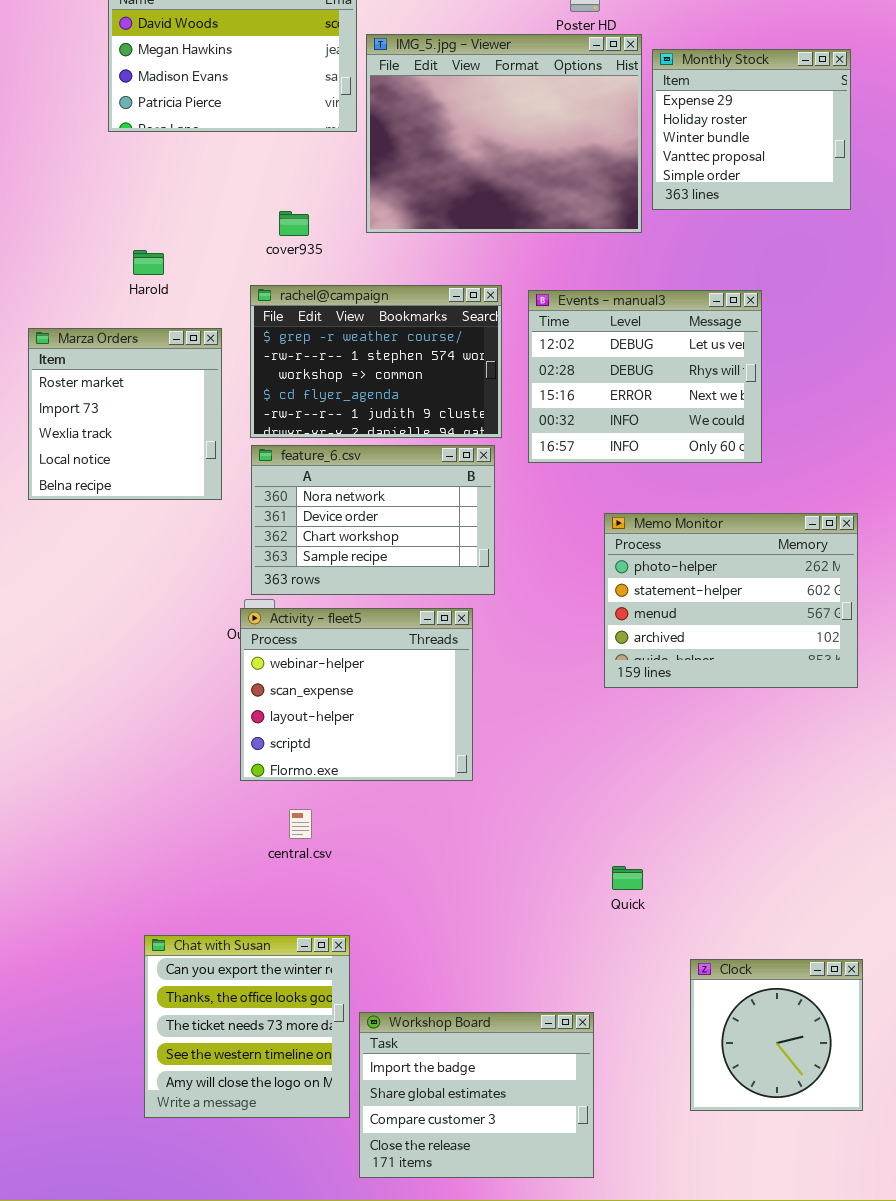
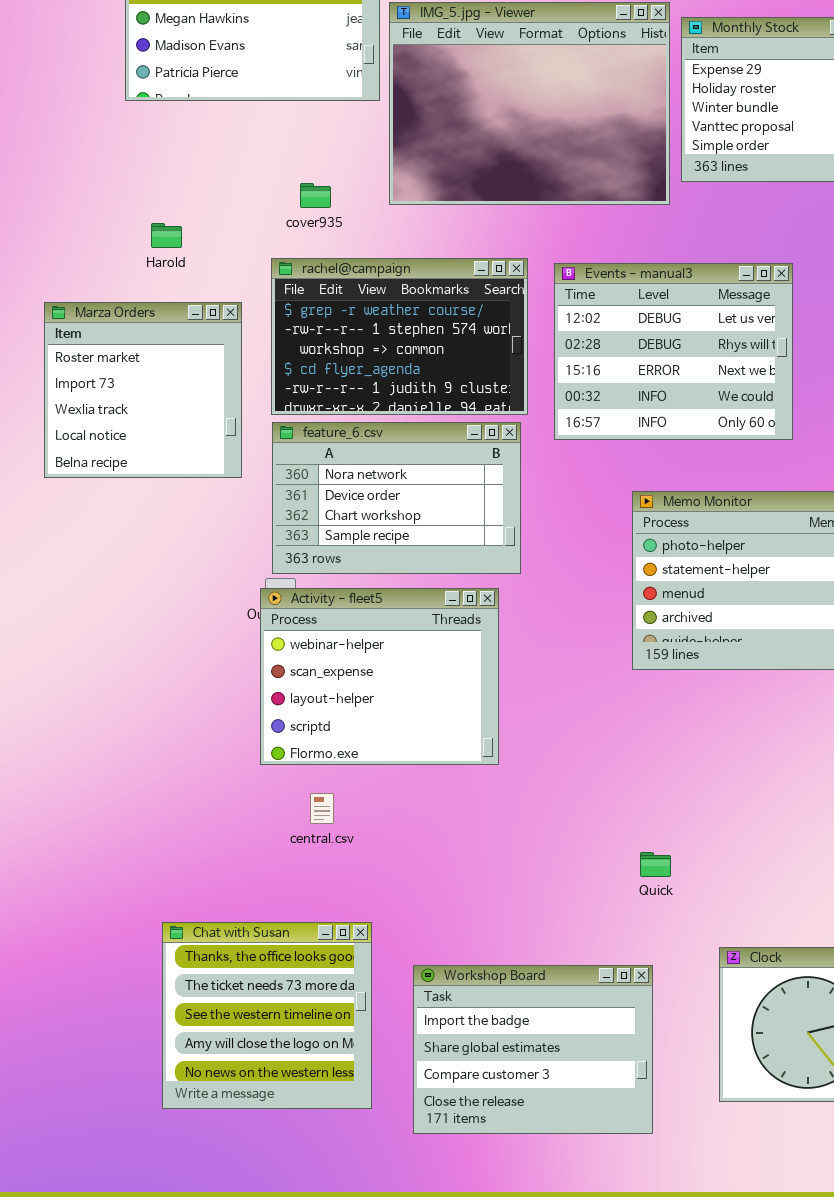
Chat with Susan: [144,935,350,1118] -> [162,922,372,1109], scrolled down 1 row
Workshop Board: [359,1012,594,1178] -> [413,965,653,1134], moved

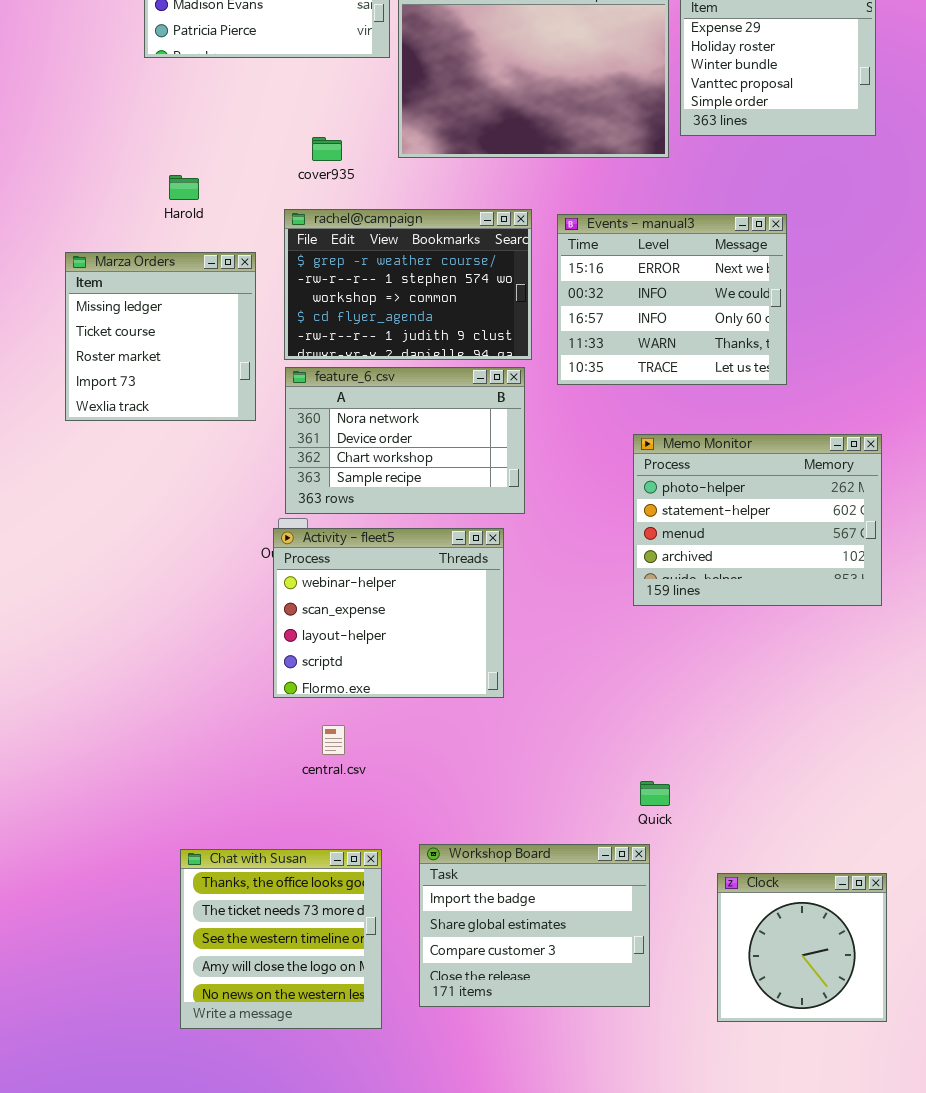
Events - manual3: [554,263,793,440] -> [557,214,787,385], scrolled down 2 rows
Marza Orders: [44,302,242,478] -> [65,252,256,421], scrolled up 2 rows
Workshop Board: [413,965,653,1134] -> [419,844,650,1007], moved

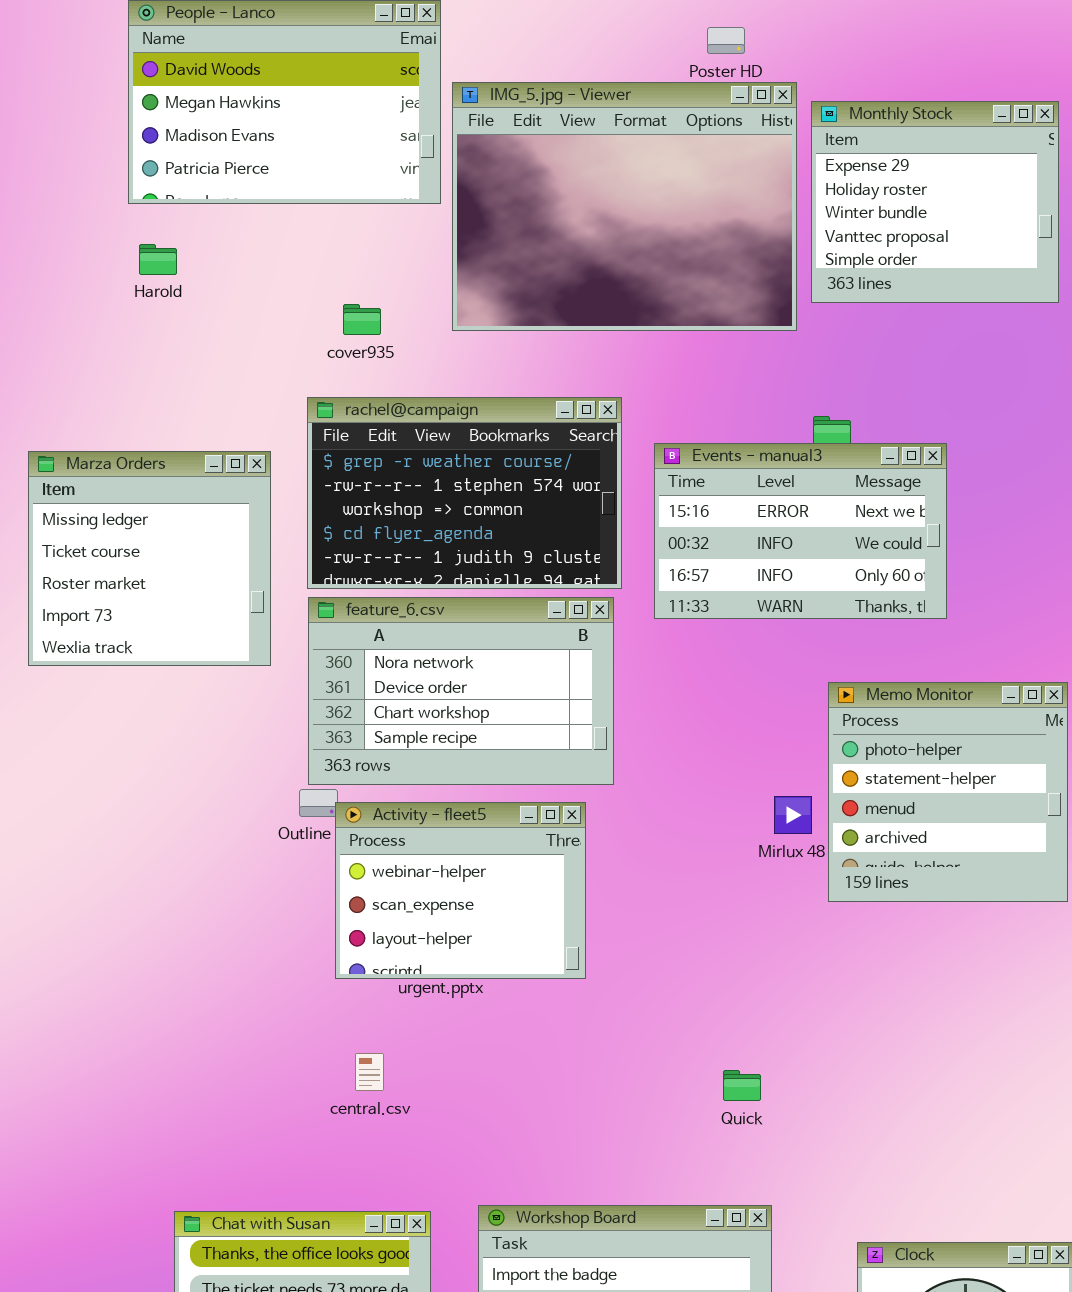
Harold: [169,175,199,200] -> [139,244,177,275], moved
Events - manual3: [557,214,787,385] -> [654,443,947,619], resized
Memo Monitor: [633,434,882,606] -> [828,682,1068,902], resized
Activity - fleet5: [273,528,504,698] -> [335,802,586,979], resized
Quick: [640,781,670,806] -> [723,1070,761,1101], moved

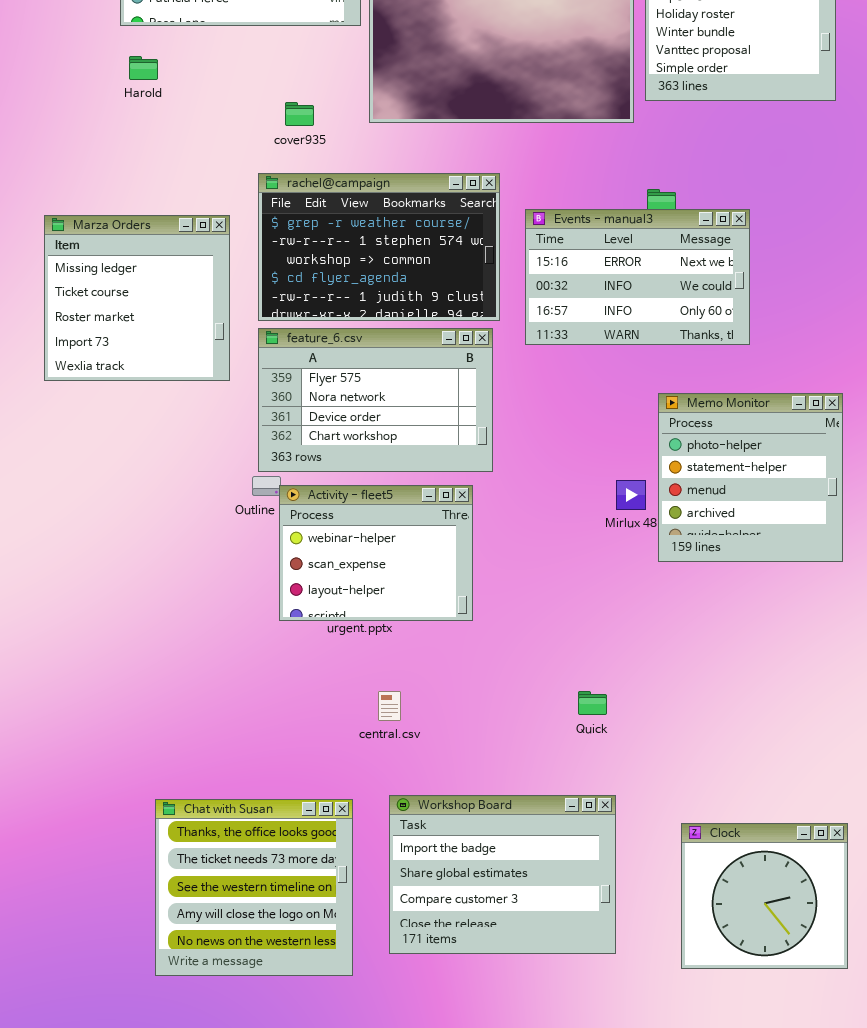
feature_6.csv: [308,597,614,785] -> [258,328,493,472], scrolled up 1 row
central.csv: [355,1053,384,1091] -> [378,691,401,721], moved

